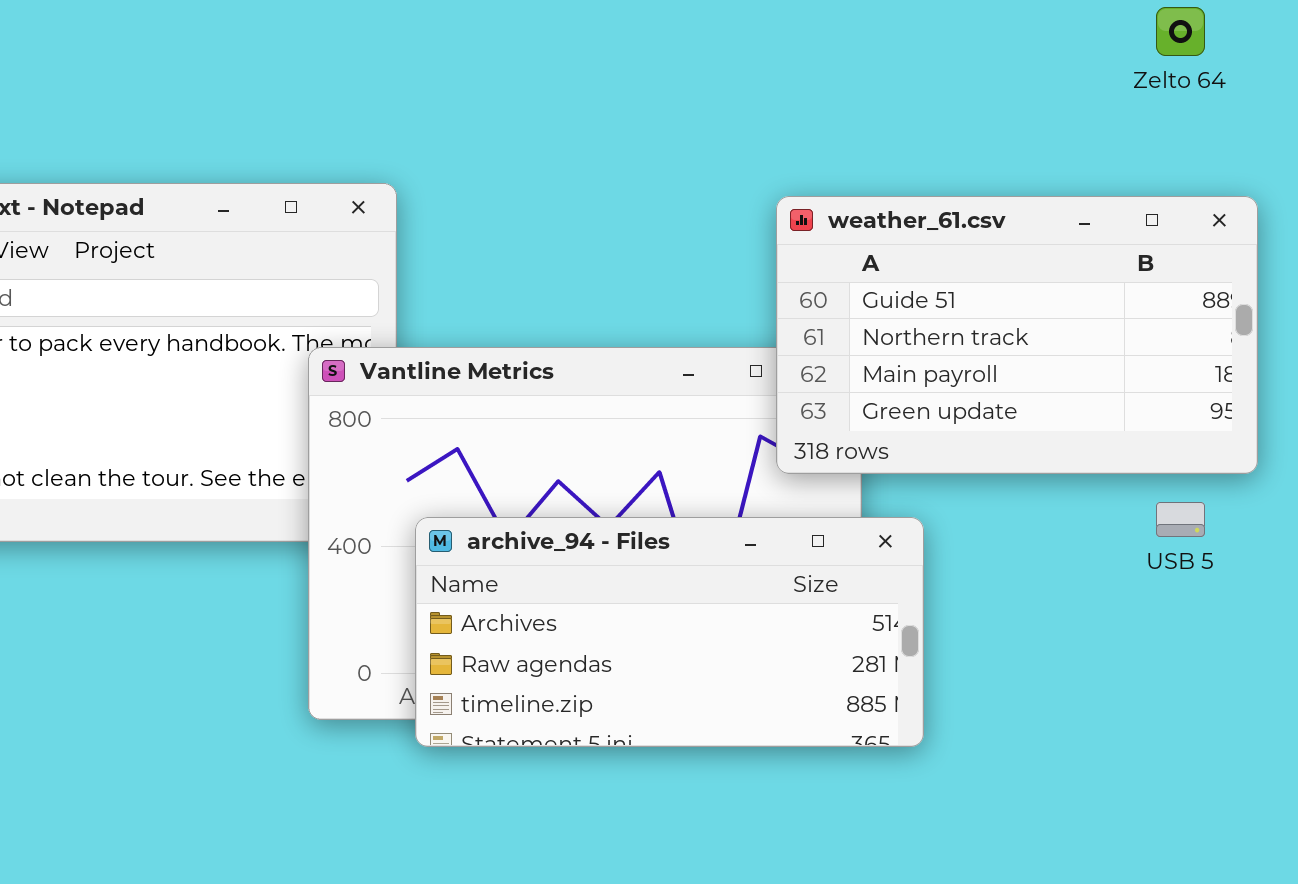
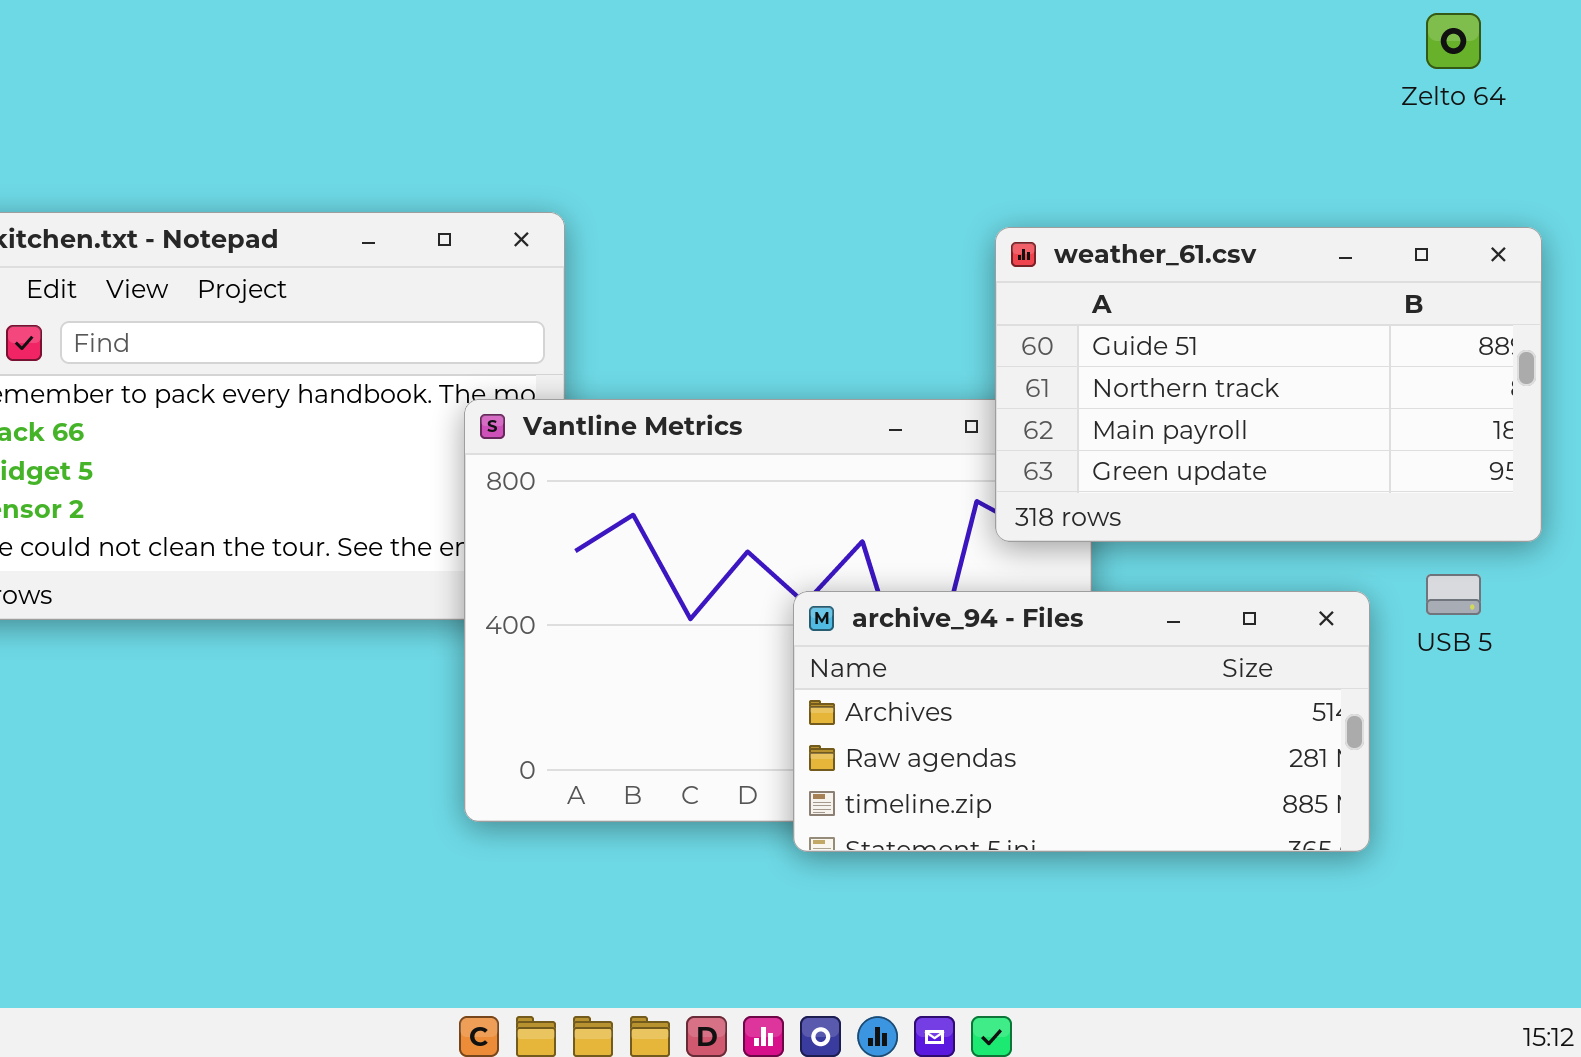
archive_94 - Files: [415,517,924,747] -> [793,591,1370,852], moved

